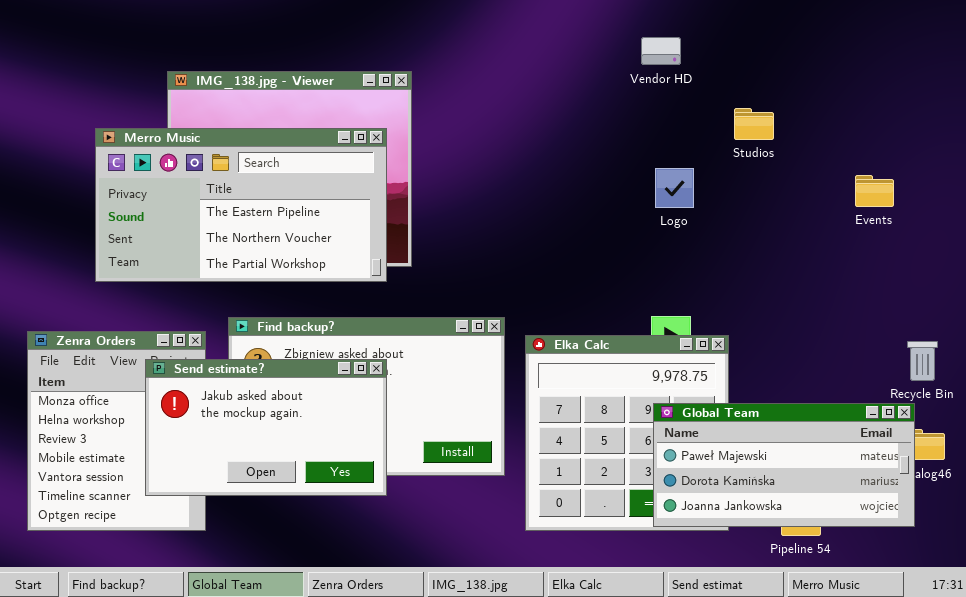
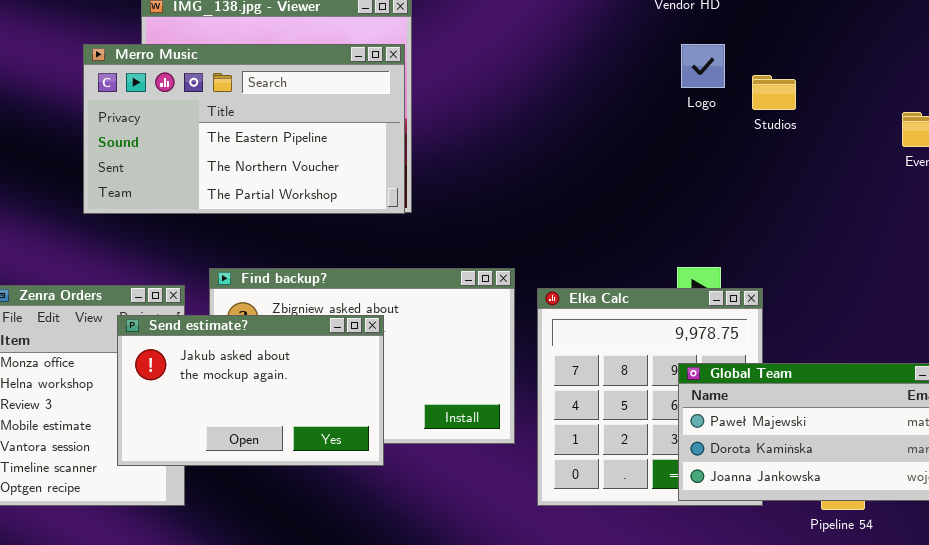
Studios: [734,108,774,140] -> [752,75,796,110], moved
Merro Music: [95,128,387,282] -> [83,44,405,214], moved
Logo: [655,168,694,208] -> [681,44,725,88], moved

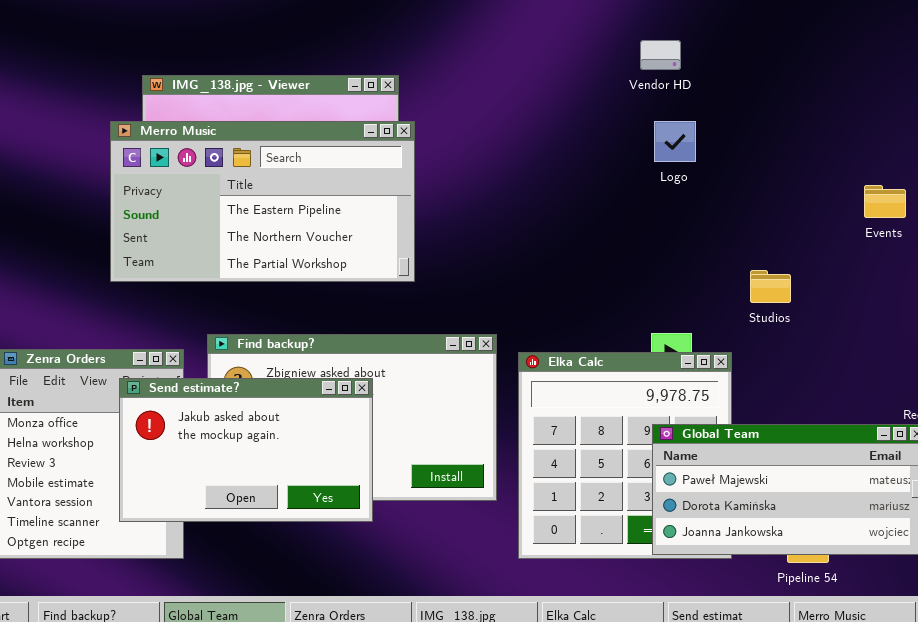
Merro Music: [83,44,405,214] -> [110,121,415,282], moved
Studios: [752,75,796,110] -> [750,270,791,303], moved

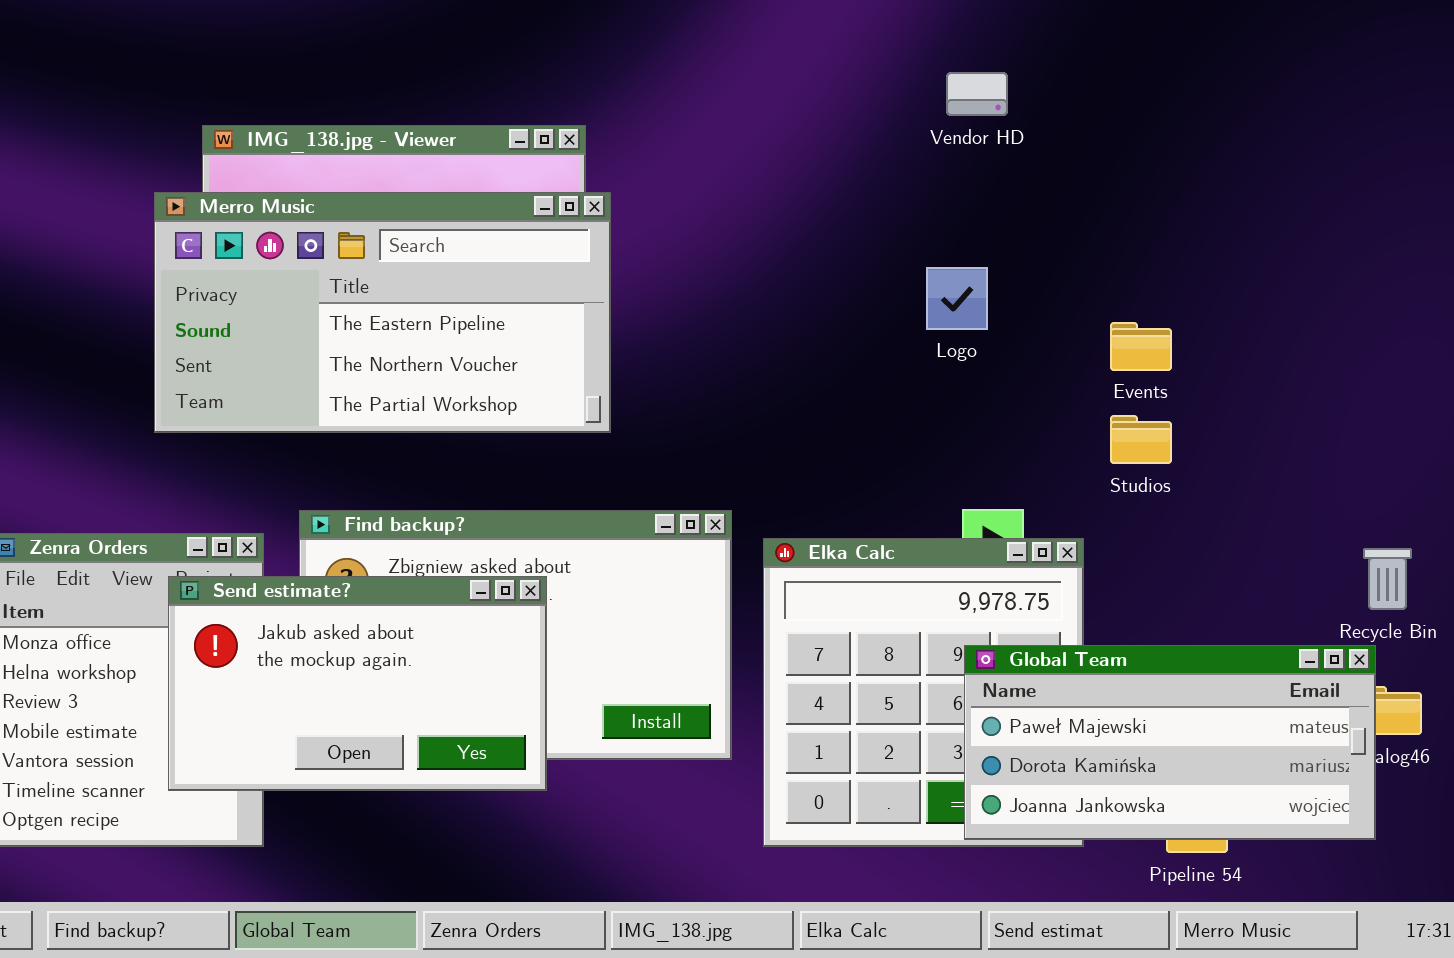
Logo: [654,121,696,162] -> [926,267,988,330], moved
Events: [864,185,906,218] -> [1110,322,1172,371], moved

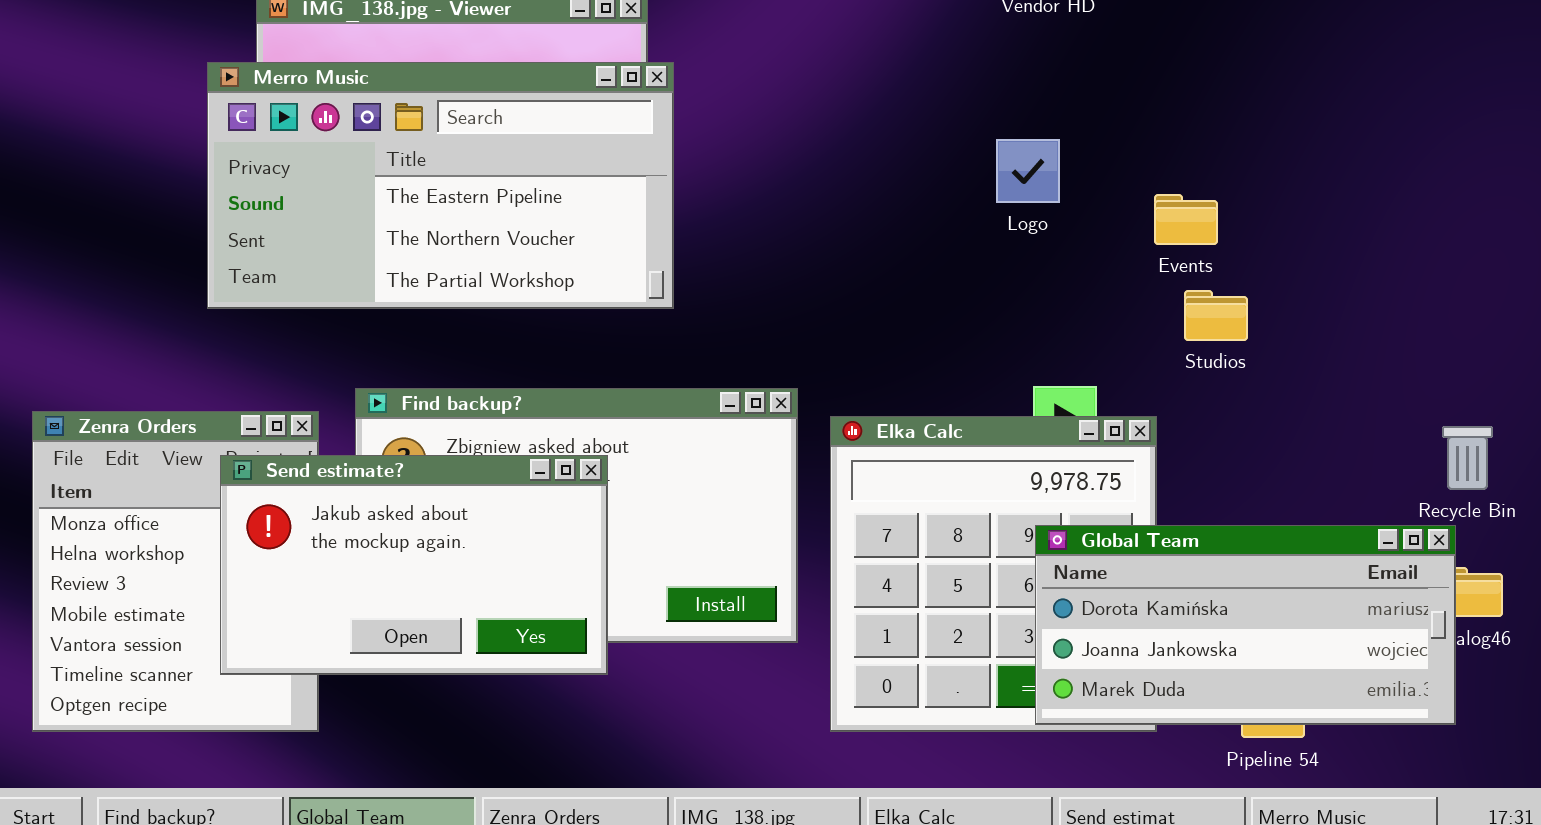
Events: [1110,322,1172,371] -> [1154,194,1218,245], moved
Global Team: [964,645,1376,840] -> [1035,525,1456,725], scrolled down 1 row

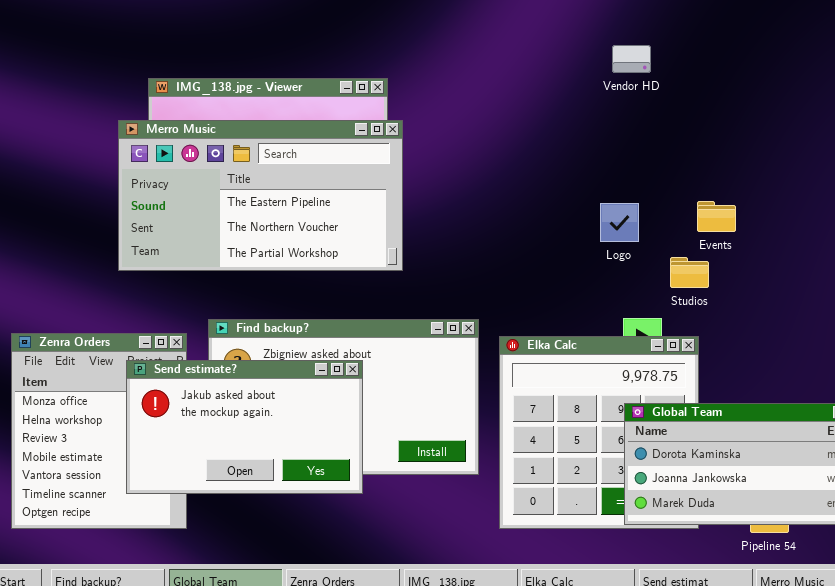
Logo: [996,139,1060,203] -> [600,203,639,242], moved
Studios: [1184,290,1248,341] -> [670,257,709,288], moved

